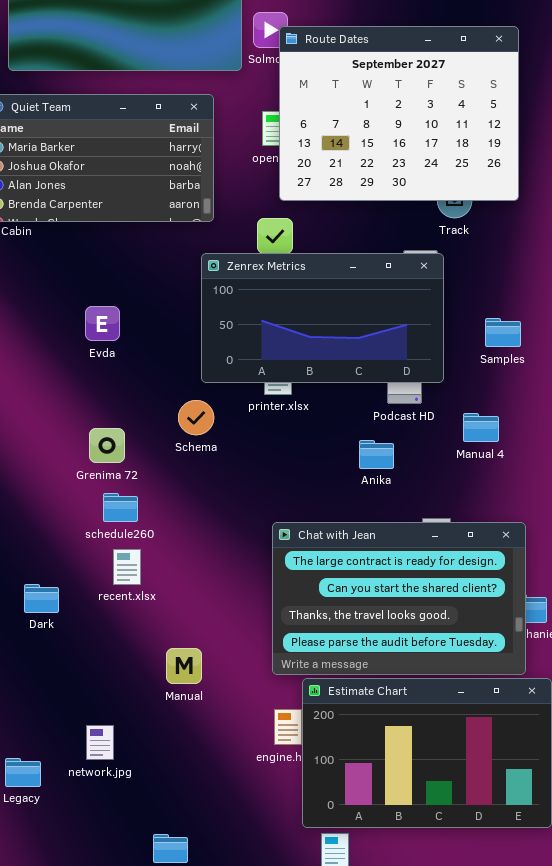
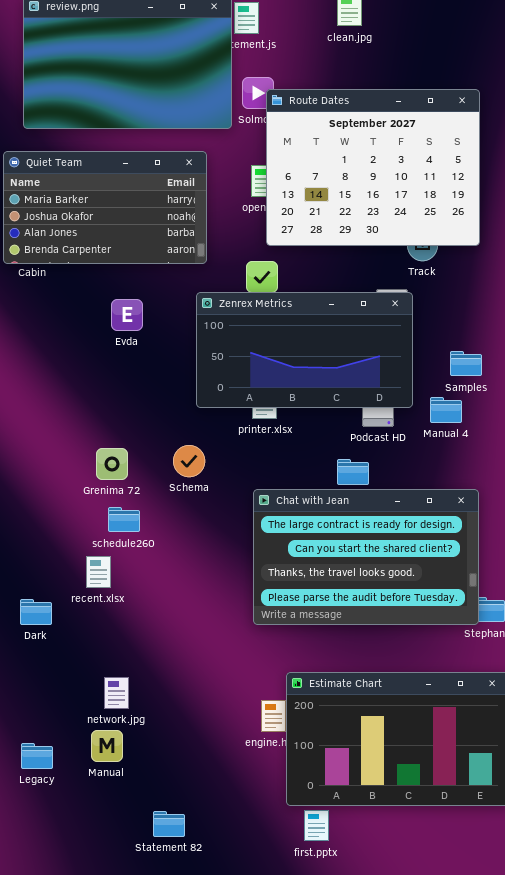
Evda: [85,306,120,341] -> [111,299,143,331], moved
Schema: [178,400,214,435] -> [173,445,205,477], moved
Manual 4: [463,413,499,442] -> [430,397,462,423], moved
Chat with Jean: [272,522,526,675] -> [253,489,479,625], moved
recent.xlsx: [113,549,141,585] -> [86,556,111,588], moved
Dark: [24,584,59,613] -> [20,599,52,625], moved
Manual: [166,648,202,684] -> [91,730,123,762], moved
network.jpg: [86,725,114,760] -> [104,677,129,709], moved

